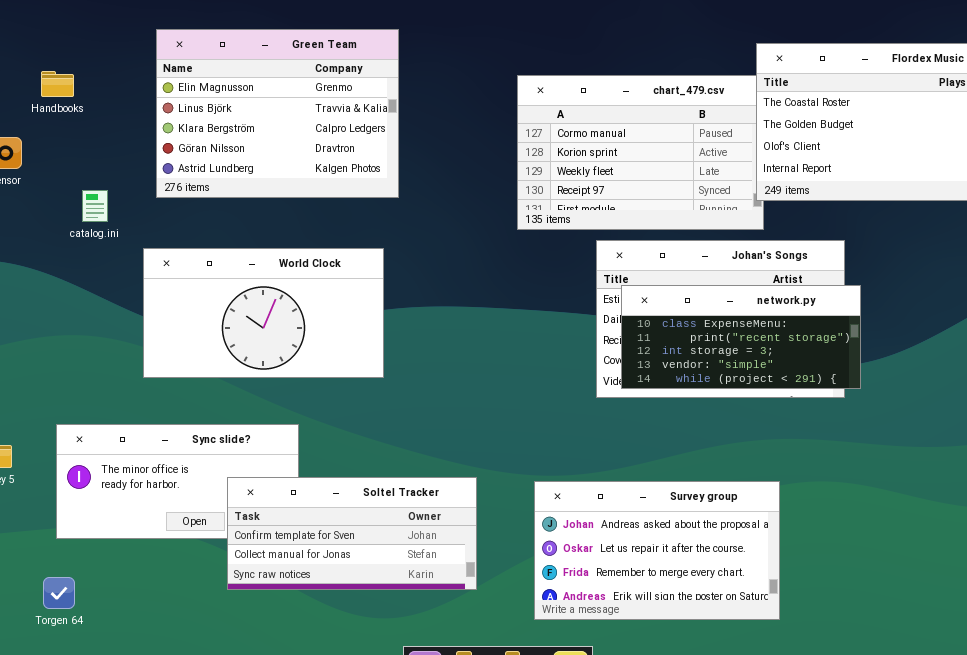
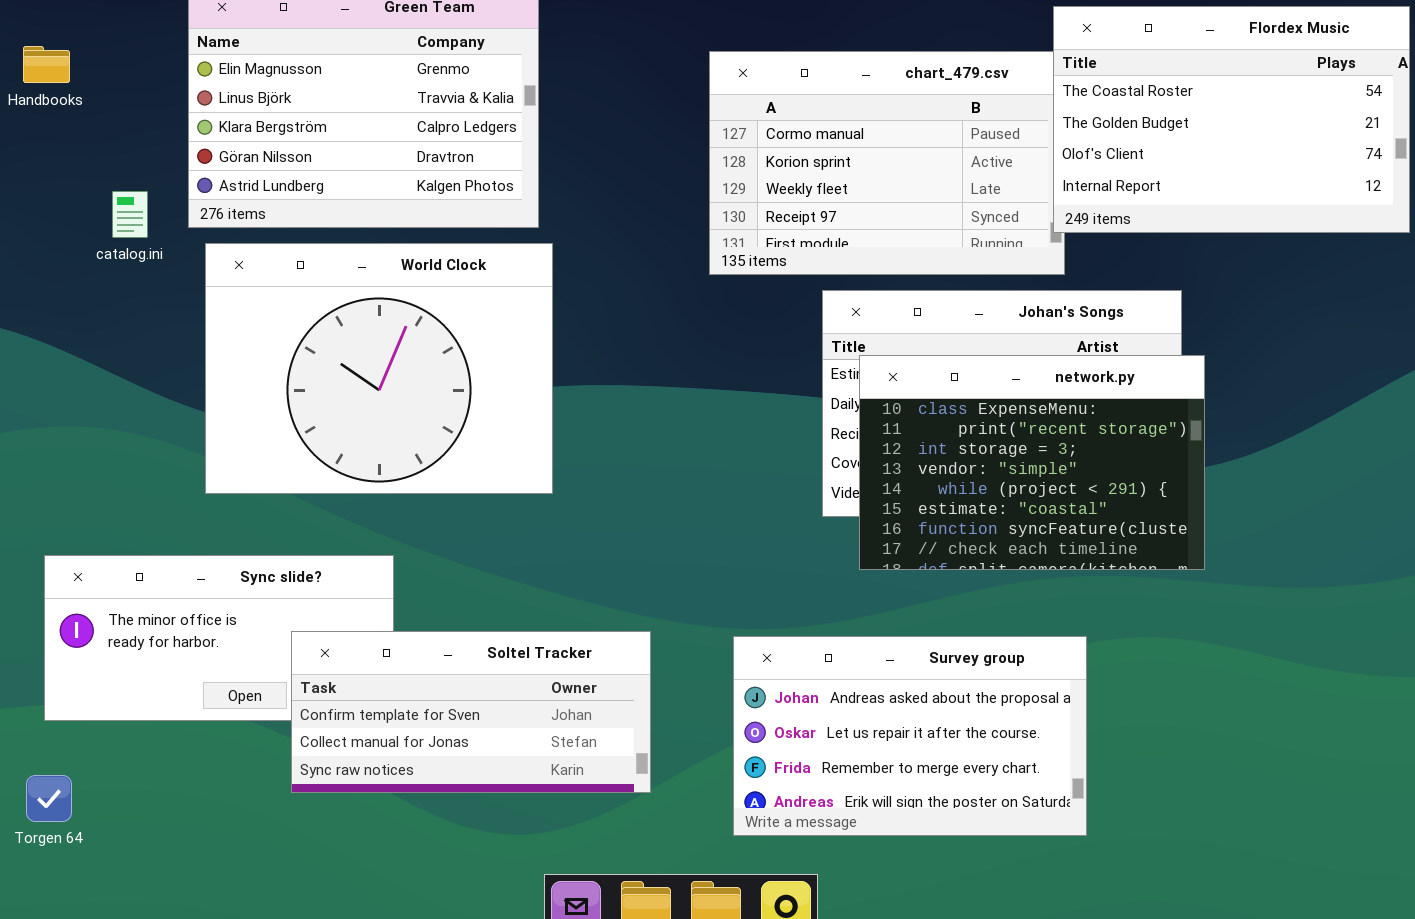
catalog.ini: [82,190,108,222] -> [112,191,148,238], moved
World Clock: [143,248,384,378] -> [205,243,553,494], moved, resized
network.py: [621,285,861,389] -> [859,355,1205,570], resized

